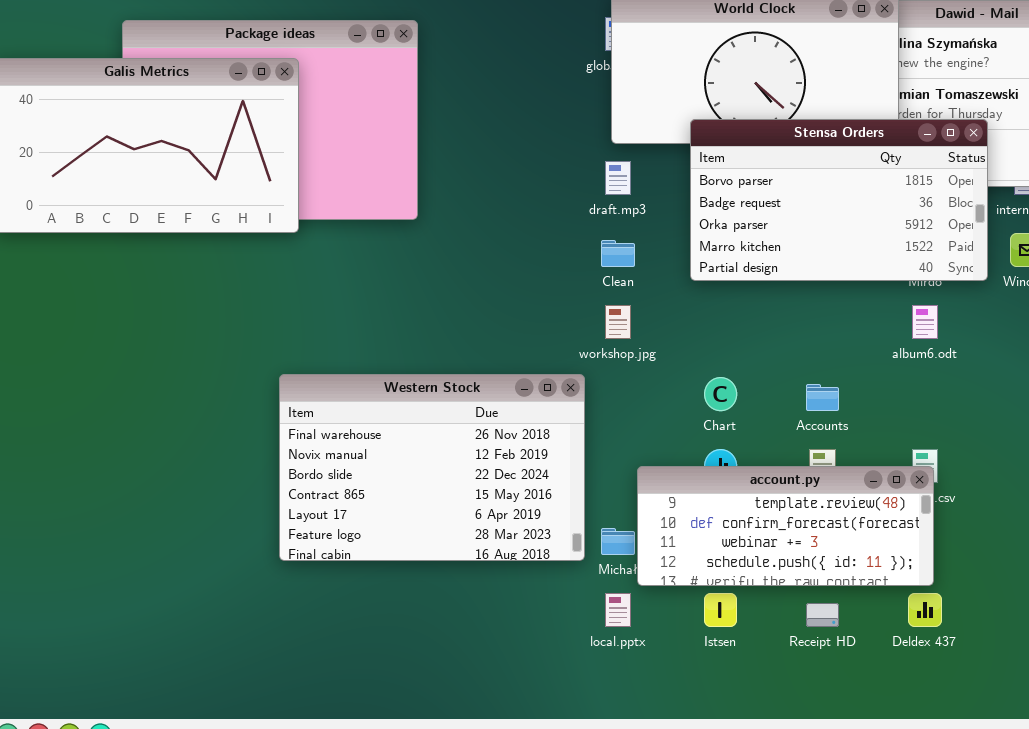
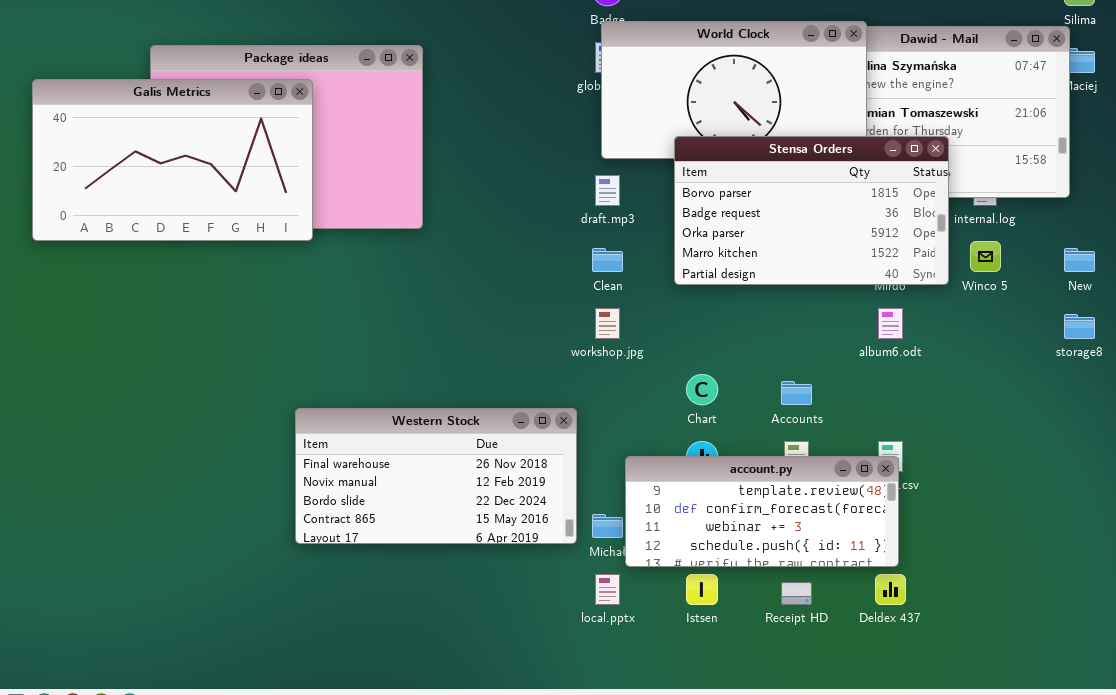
Western Stock: [279,374,585,561] -> [295,408,577,544], resized

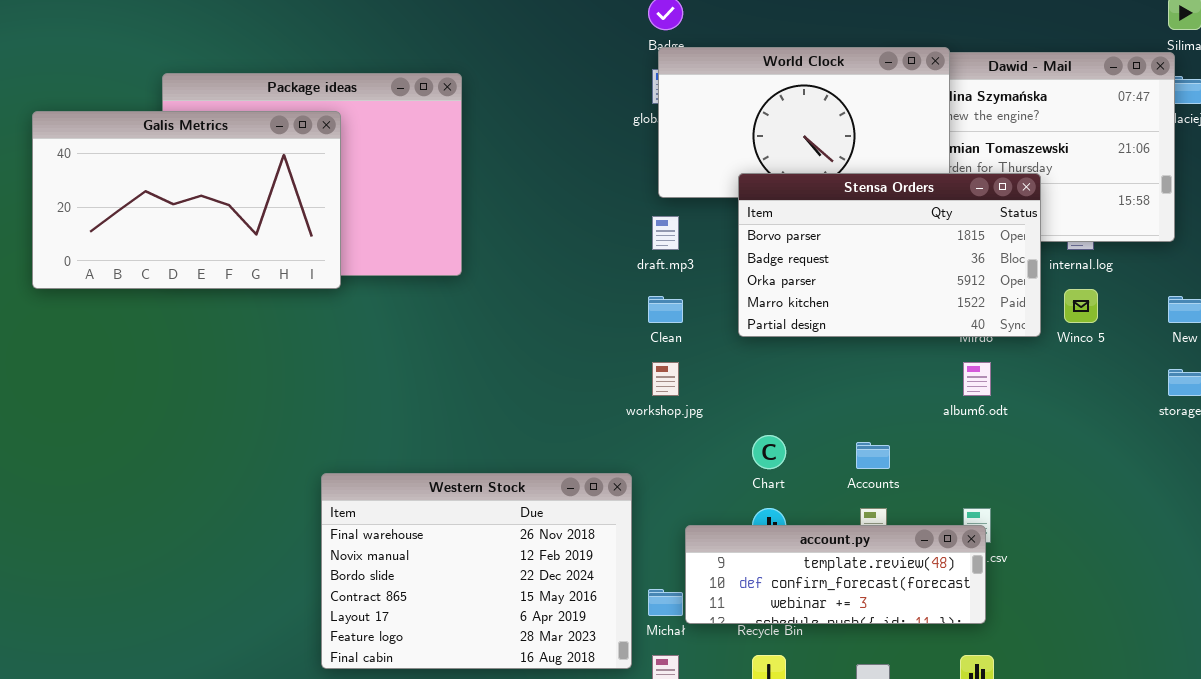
Western Stock: [295,408,577,544] -> [321,473,632,669], resized
account.py: [625,456,899,567] -> [685,525,986,624], resized

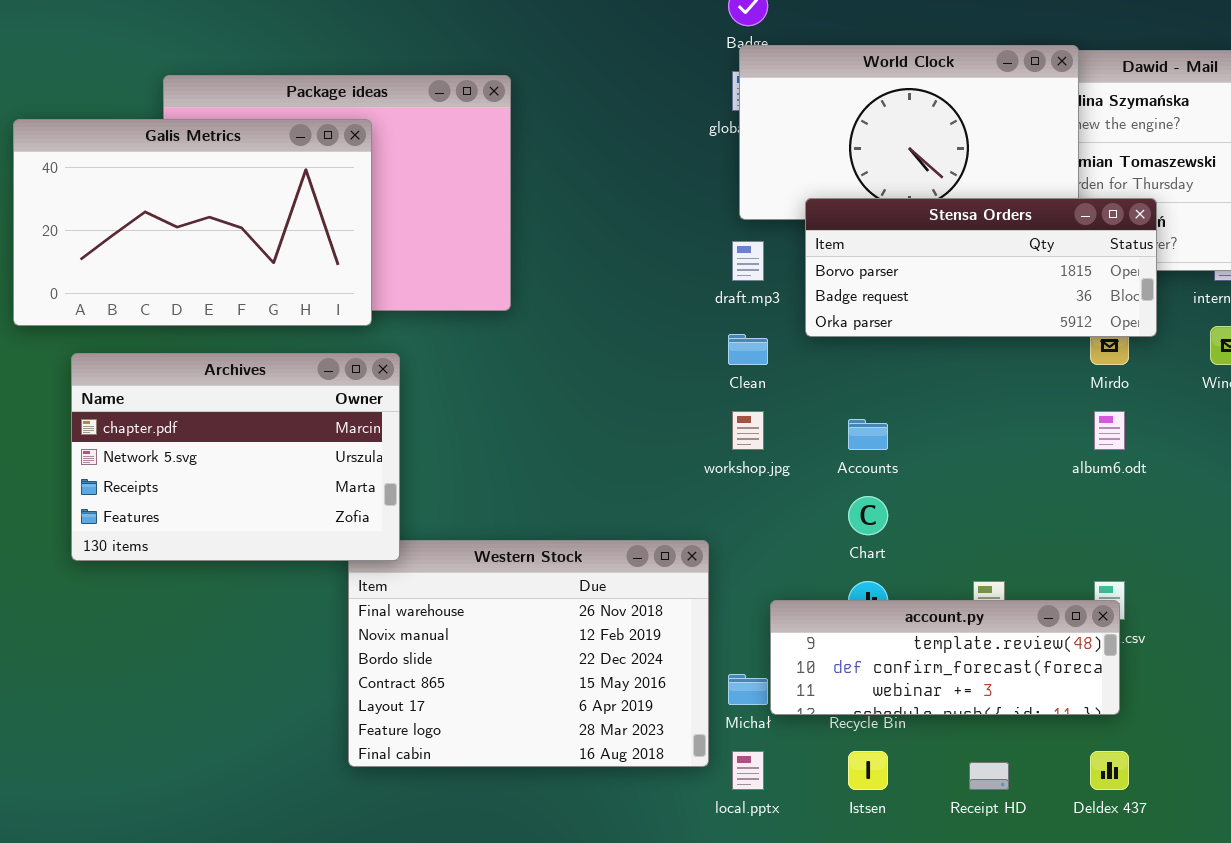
Stensa Orders: [738,173,1041,337] -> [805,198,1157,337], moved, resized
Archives: none -> [71,353,400,561], opened
Accounts: [856,442,890,469] -> [848,419,888,450], moved

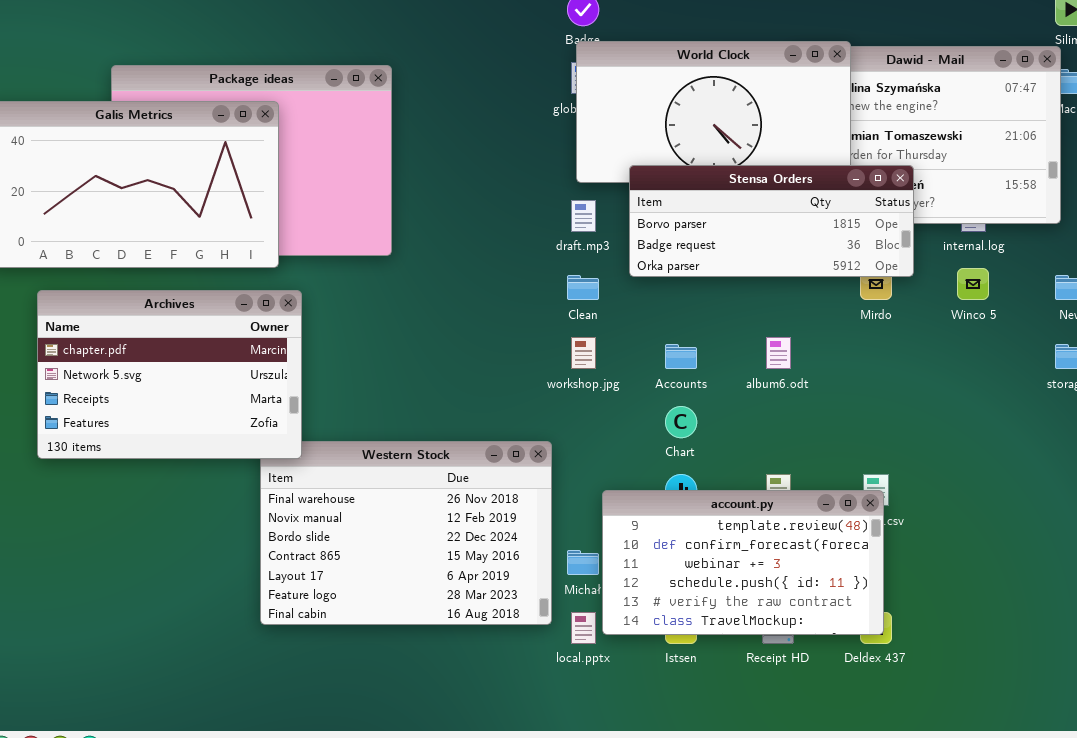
album6.odt: [1094,411,1125,450] -> [766,337,791,369], moved
account.py: [770,600,1120,715] -> [602,490,884,635], resized

